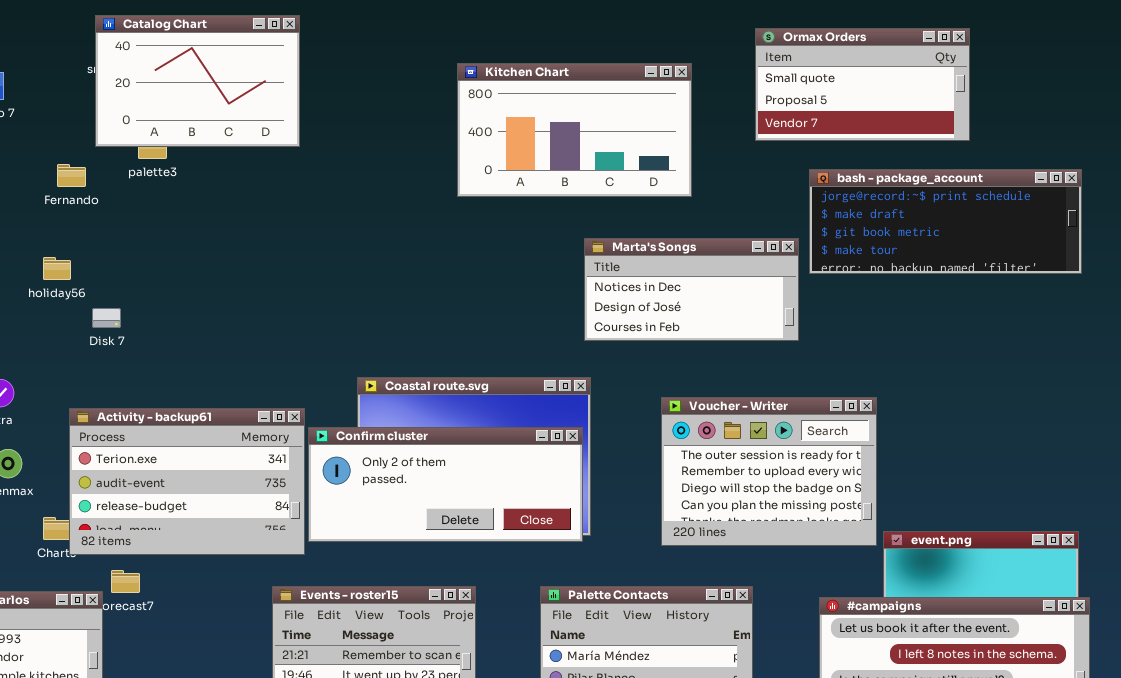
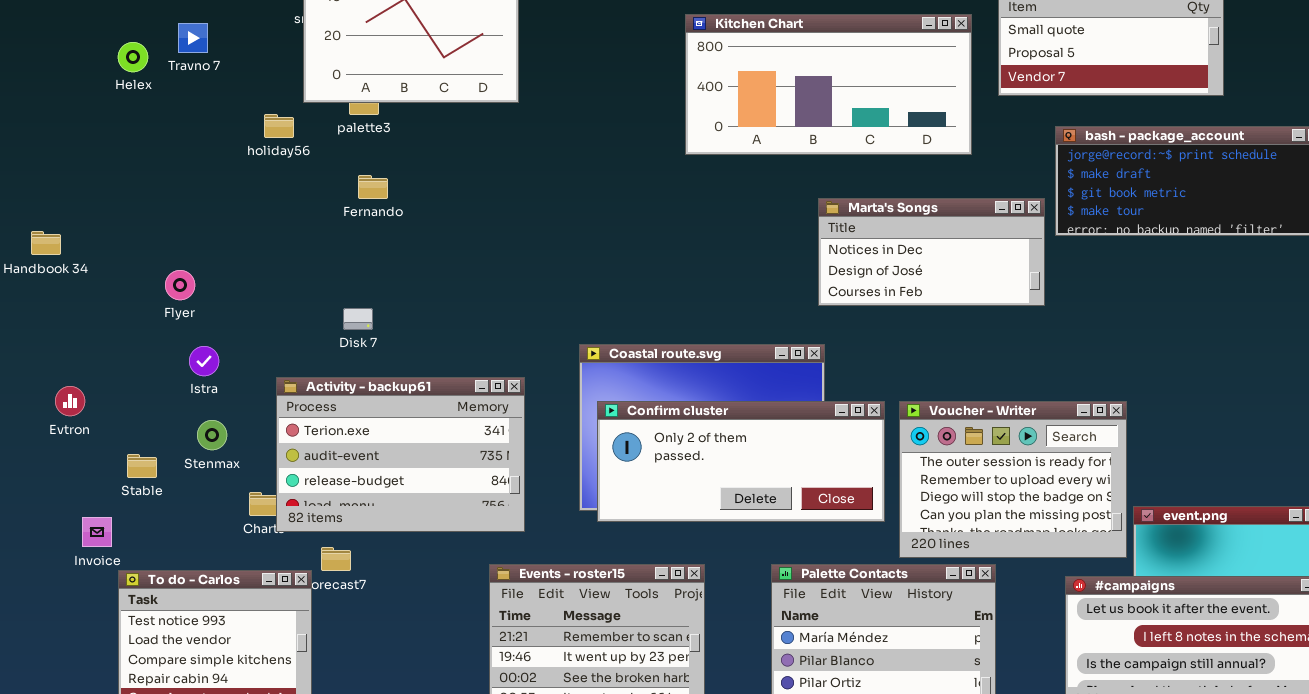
Kitchen Chart: [457,63,692,197] -> [685,14,972,155], resized
Fernando: [57,164,86,187] -> [358,175,388,199], moved
holiday56: [43,257,71,280] -> [264,114,294,138], moved
Disk 7: [92,308,121,328] -> [343,308,373,330], moved
Voucher - Writer: [661,397,877,546] -> [899,401,1127,558], moved
Confirm cluster: [308,427,583,542] -> [597,401,885,522], moved

